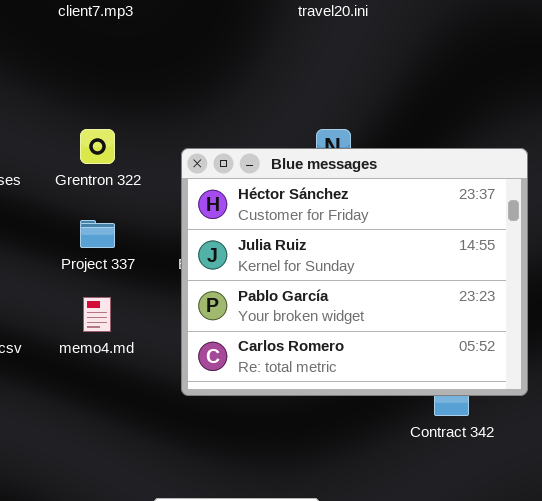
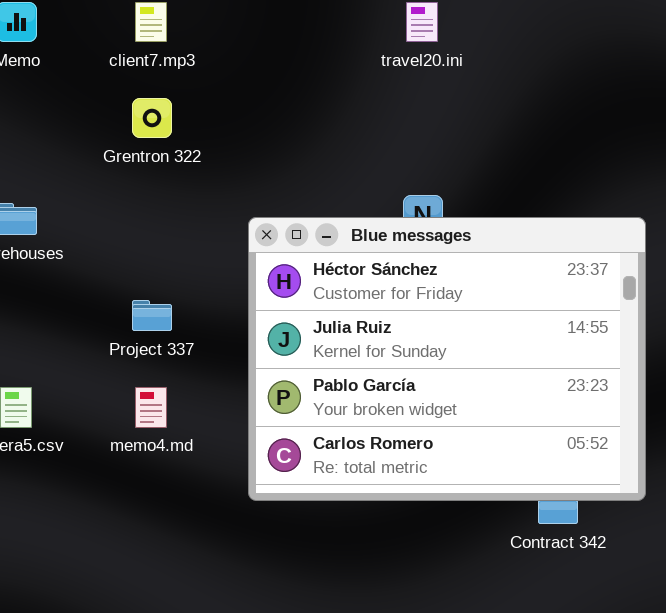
Grentron 322: [80,129,115,164] -> [132,98,172,138], moved

